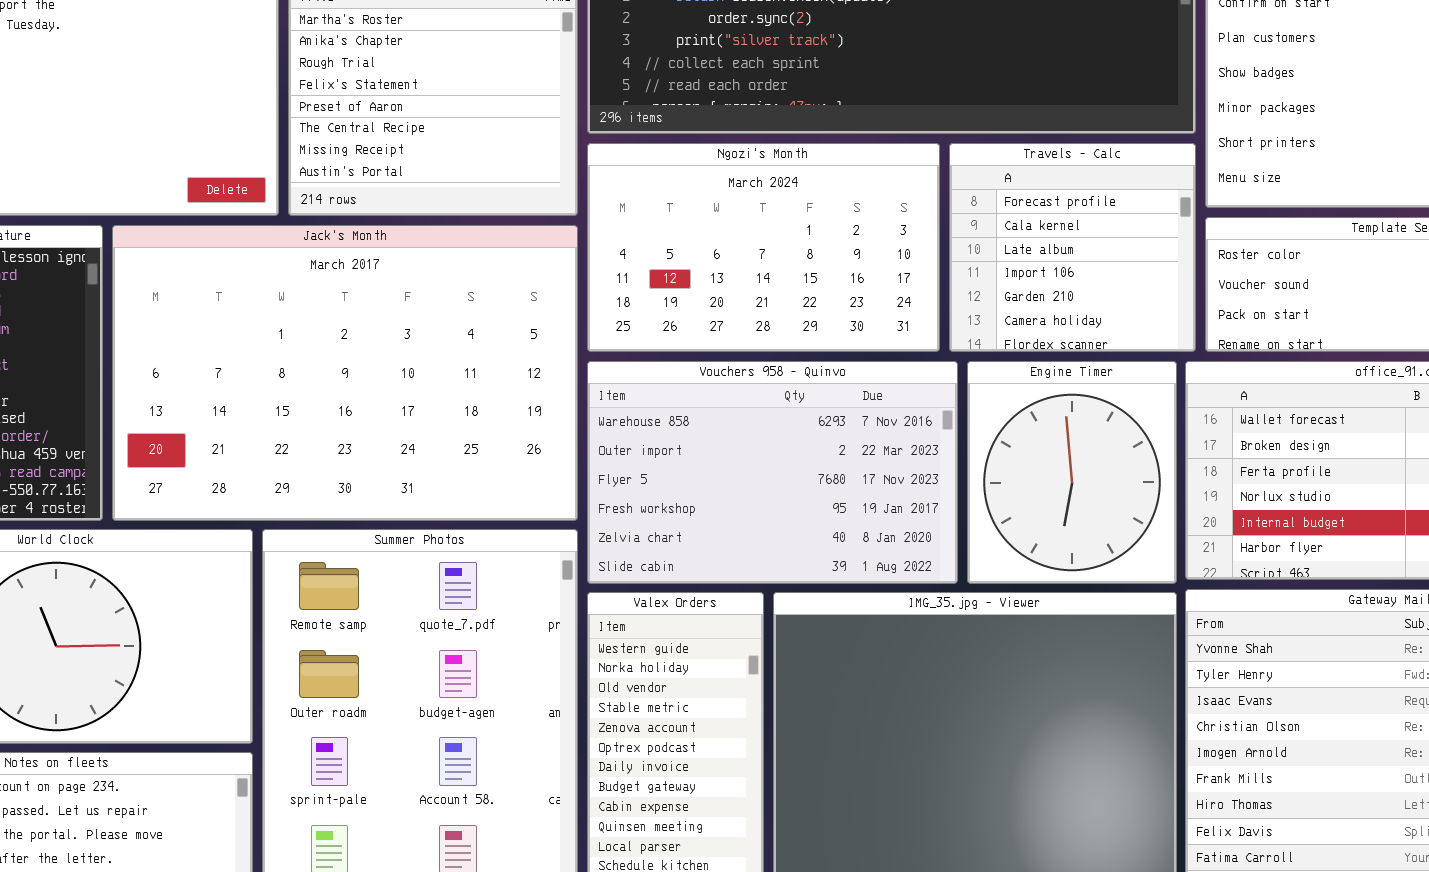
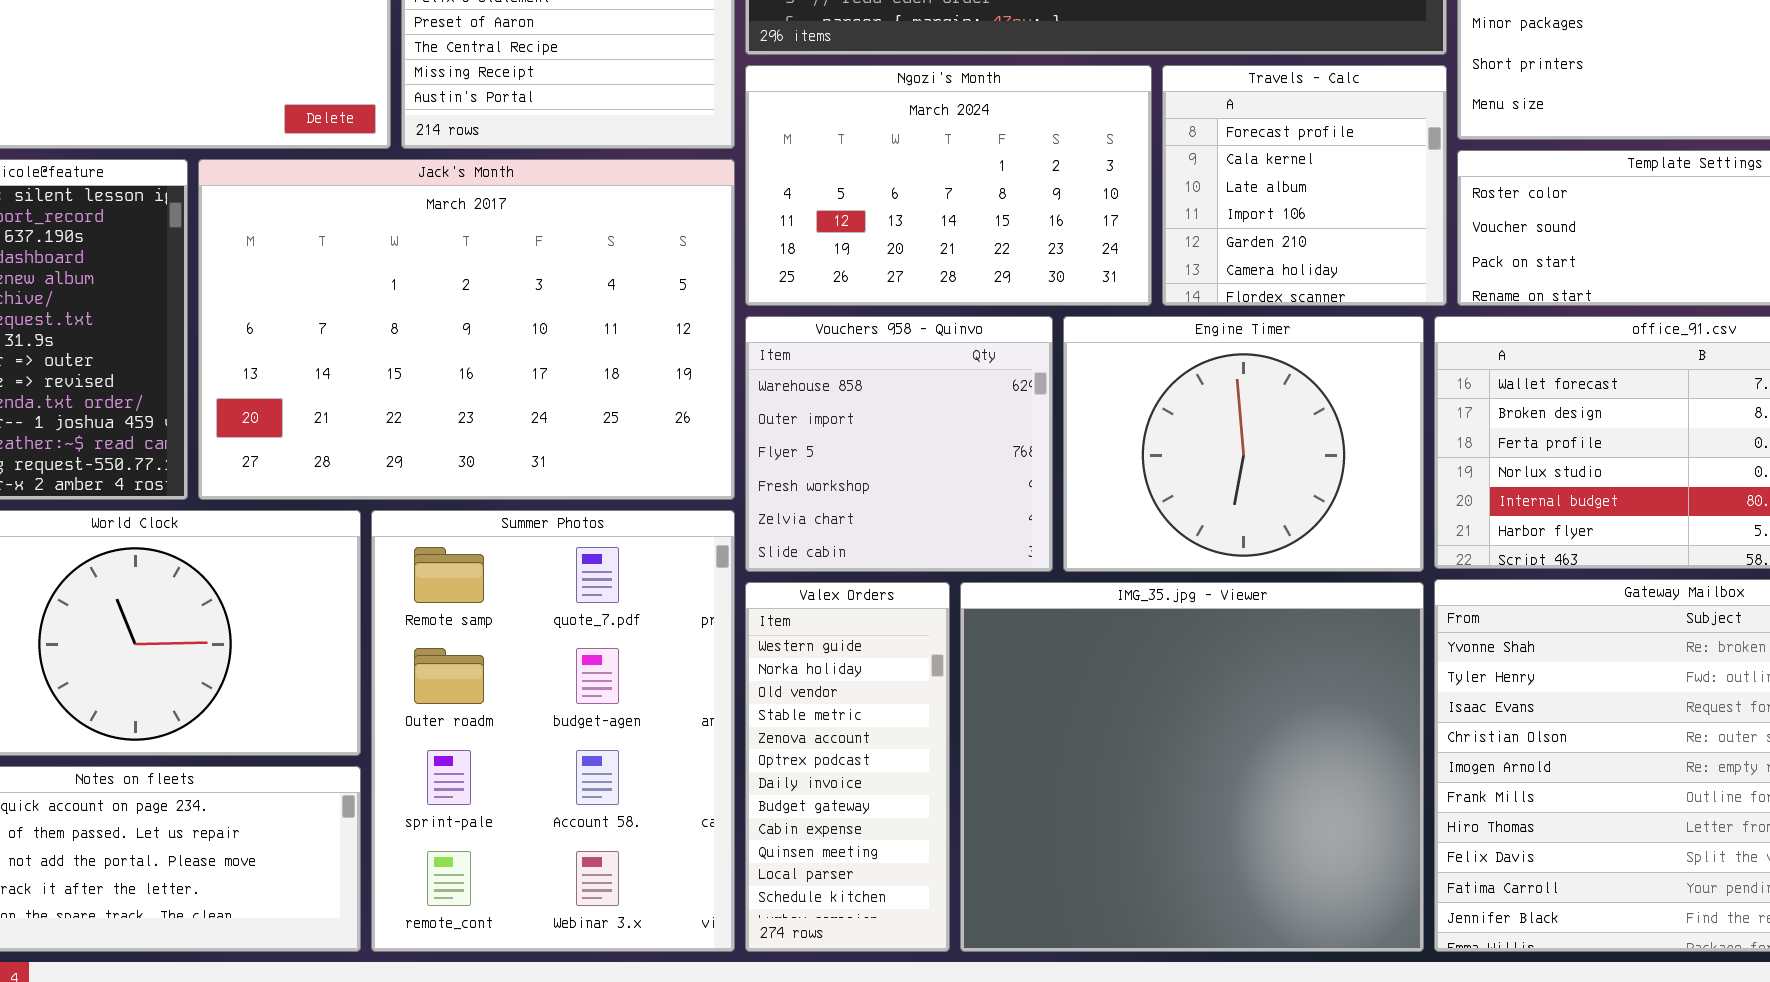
Vouchers 958 - Quinvo: [587,361,958,584] -> [745,316,1053,572], resized
Engine Timer: [967,361,1177,584] -> [1063,316,1424,572], resized

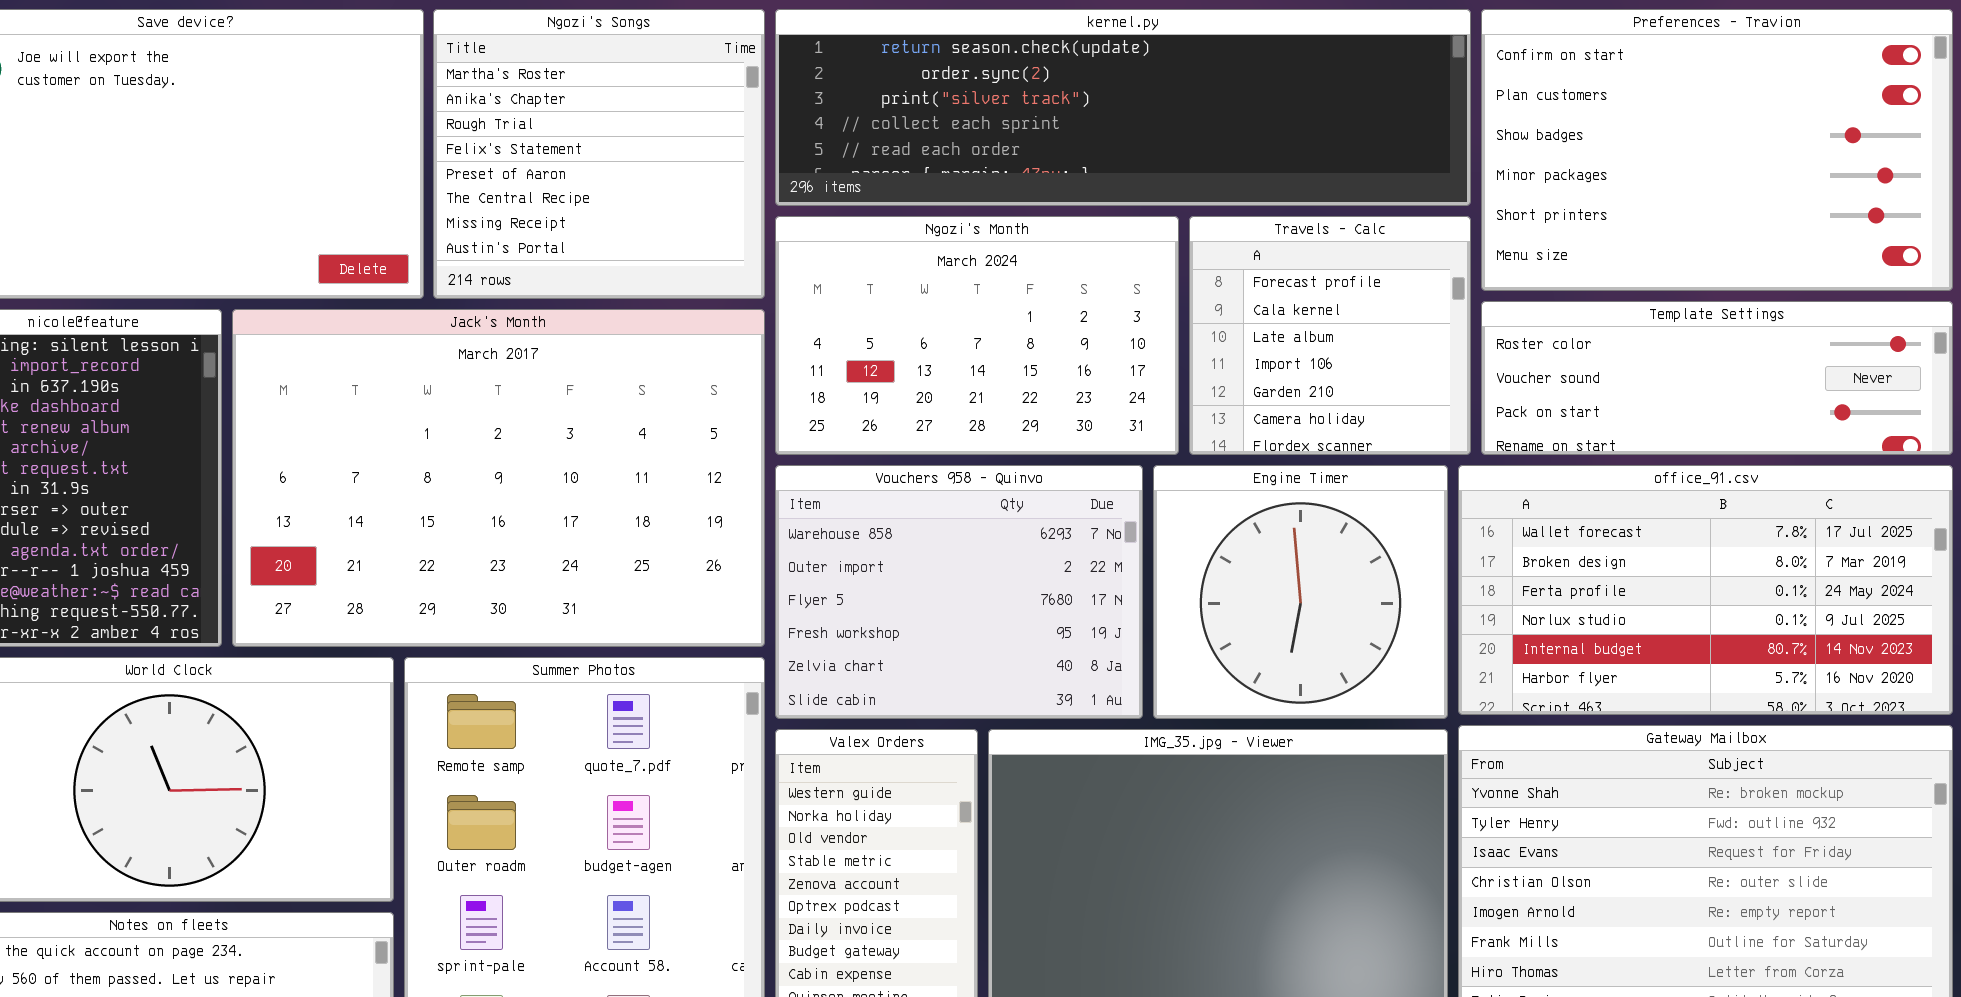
Vouchers 958 - Quinvo: [745,316,1053,572] -> [775,465,1143,719], resized
Engine Timer: [1063,316,1424,572] -> [1153,465,1448,719], resized

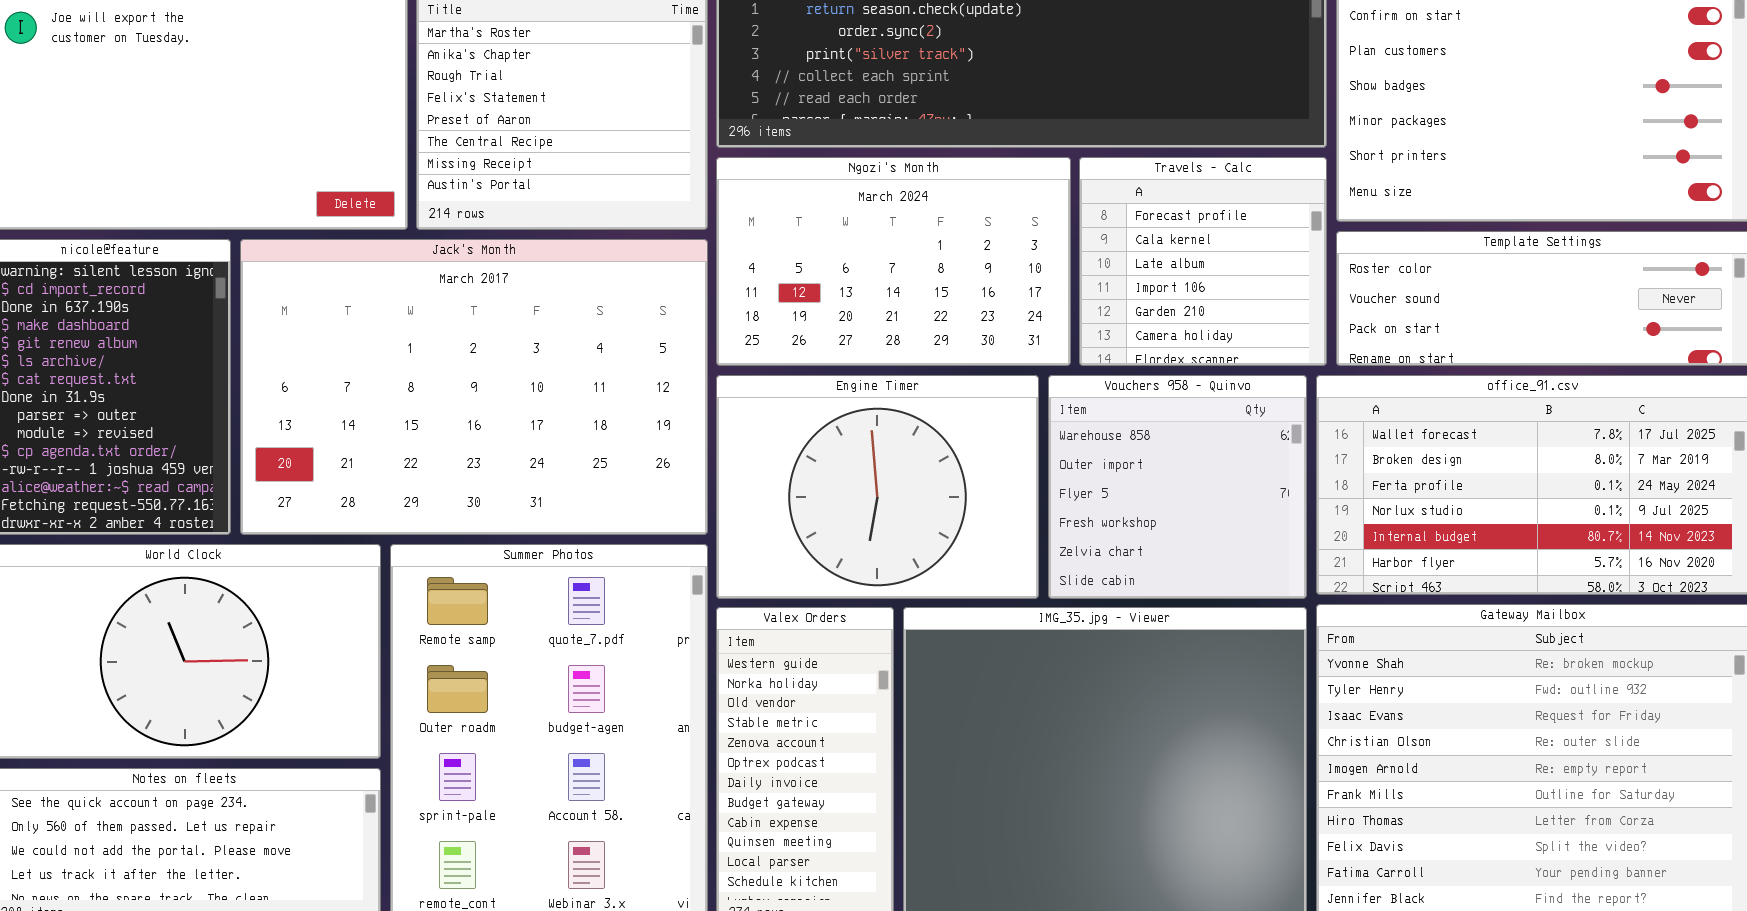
Vouchers 958 - Quinvo: [775,465,1143,719] -> [1048,375,1307,599], moved, resized
Engine Timer: [1153,465,1448,719] -> [716,375,1039,599], moved, resized

